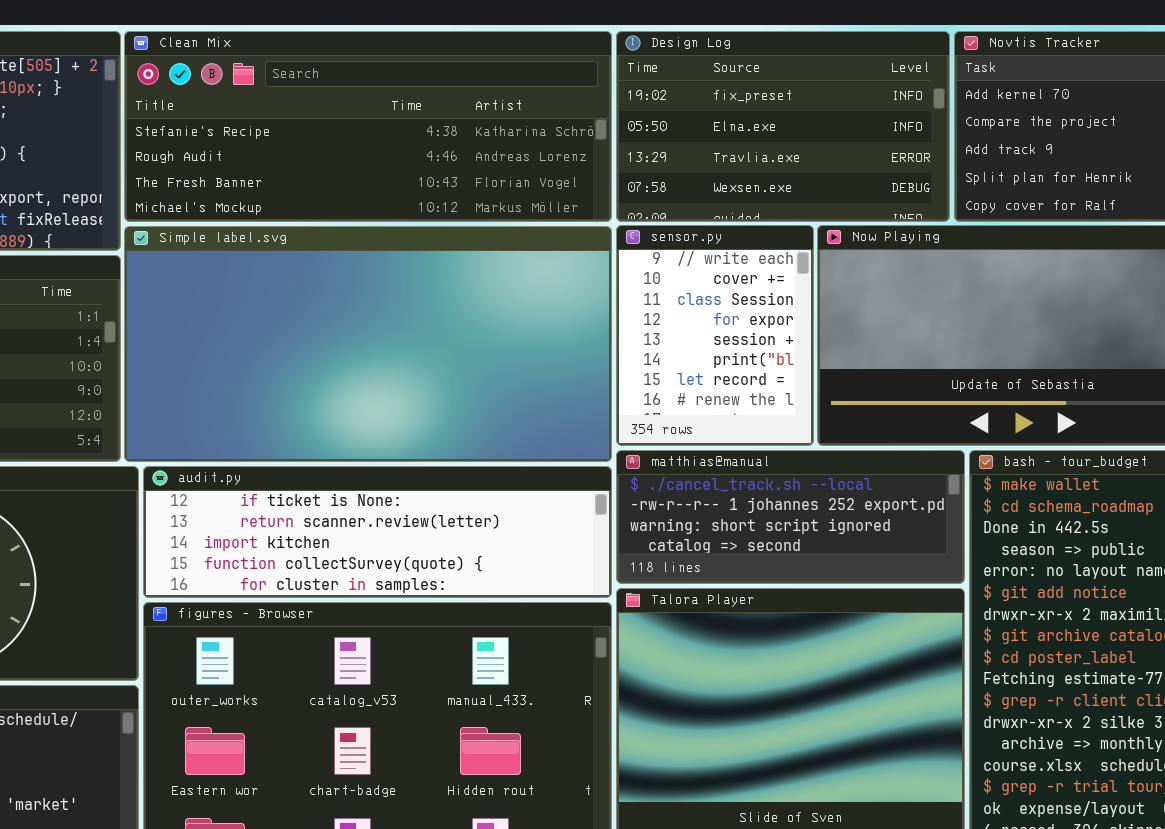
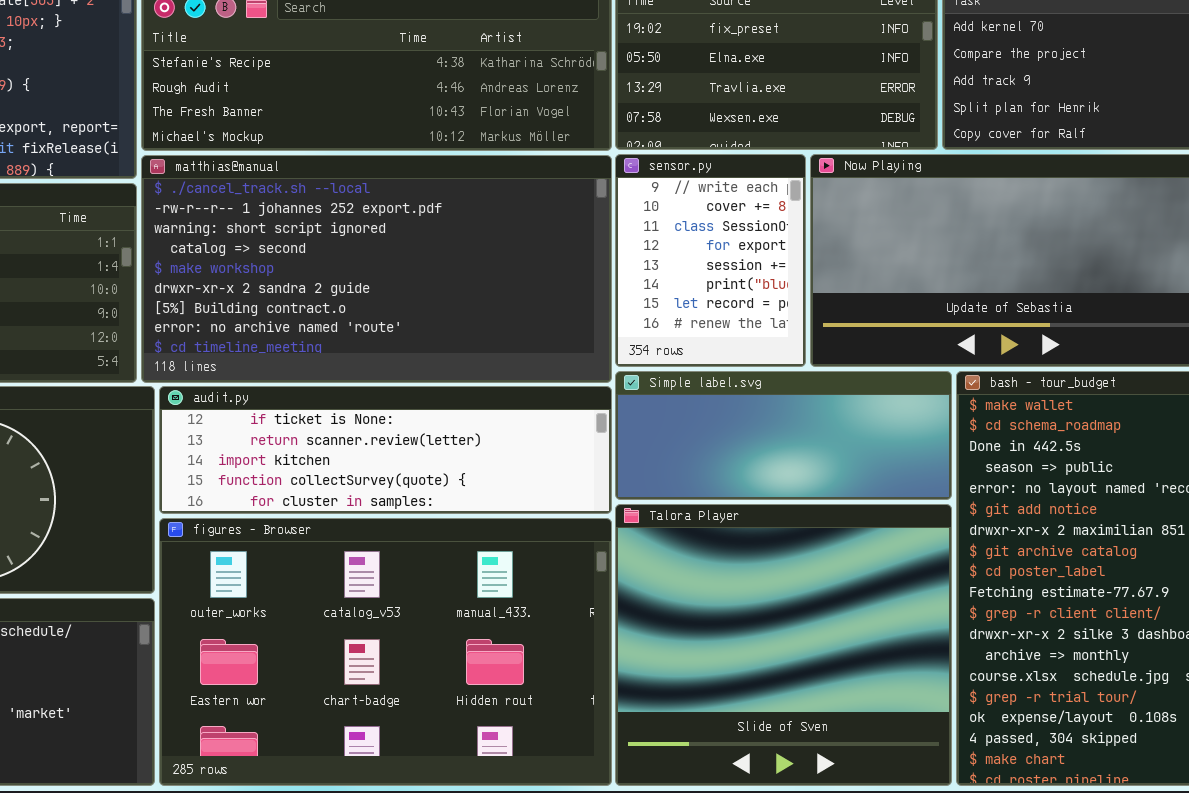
Simple label.svg: [124,226,612,462] -> [615,371,952,500], moved, resized
matthias@manual: [616,450,965,584] -> [141,155,612,383], moved, resized

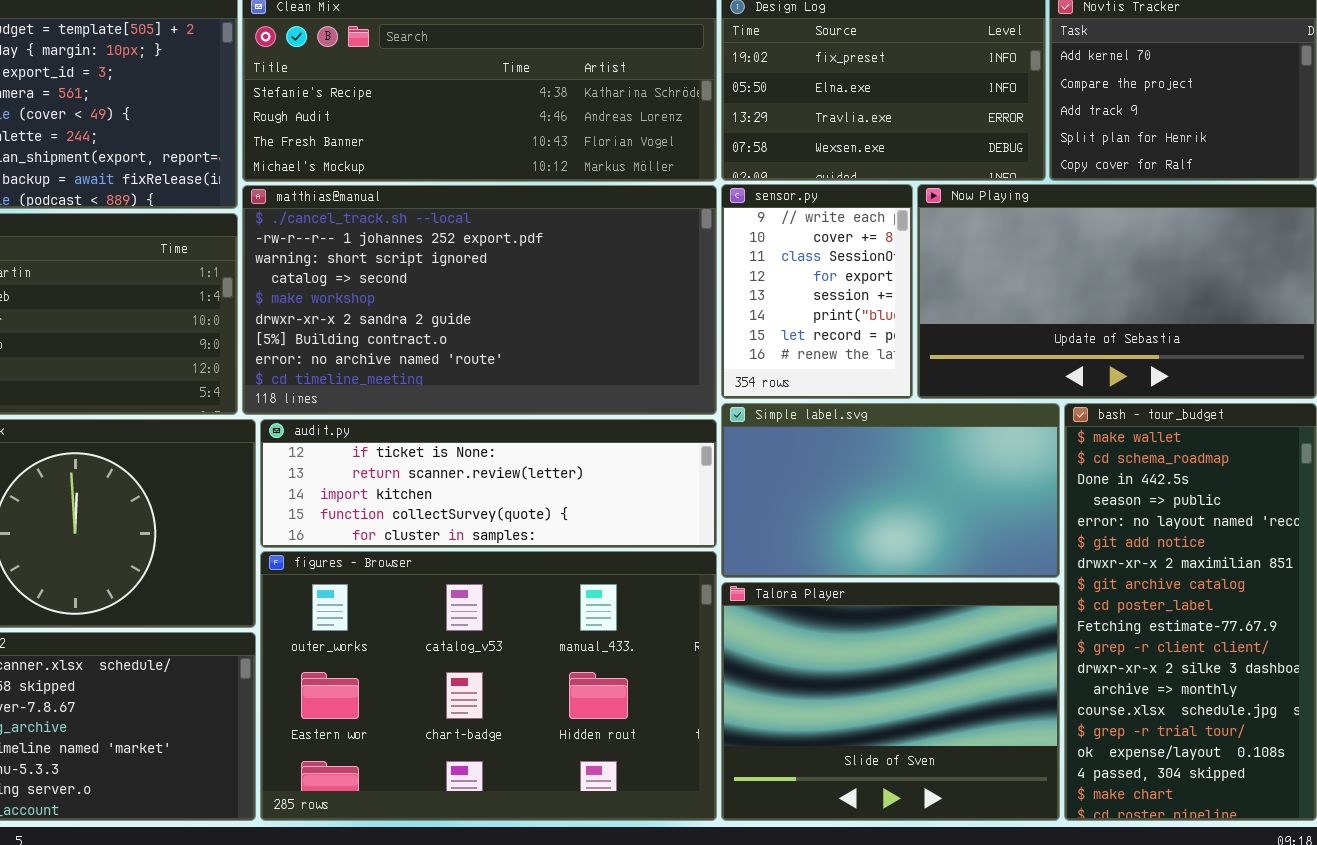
Simple label.svg: [615,371,952,500] -> [721,403,1060,578], resized
Talora Player: [615,504,952,786] -> [721,582,1060,821], resized

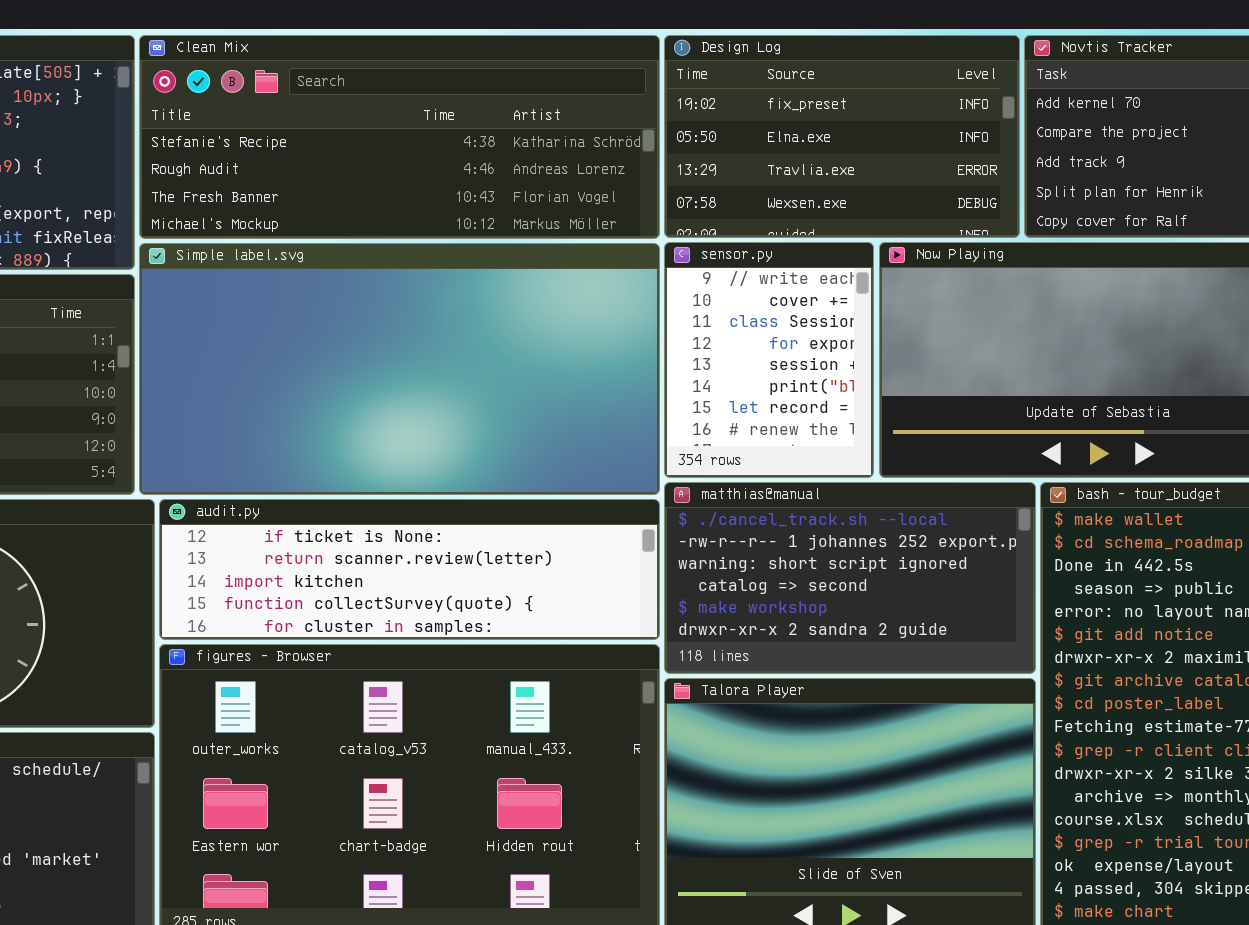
matthias@manual: [242,185,717,415] -> [664,482,1036,674], moved, resized
Simple label.svg: [721,403,1060,578] -> [139,243,660,495], moved, resized

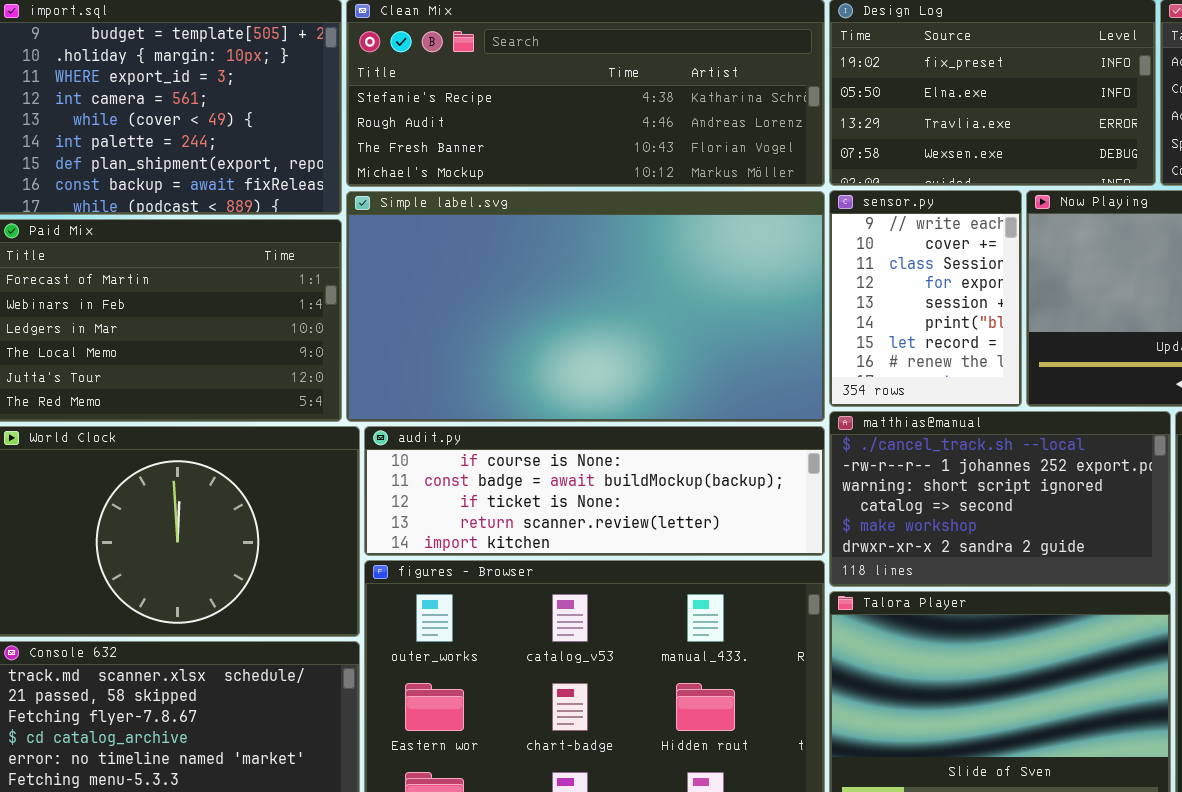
audit.py: [159,499,660,640] -> [364,426,825,556], scrolled up 2 rows

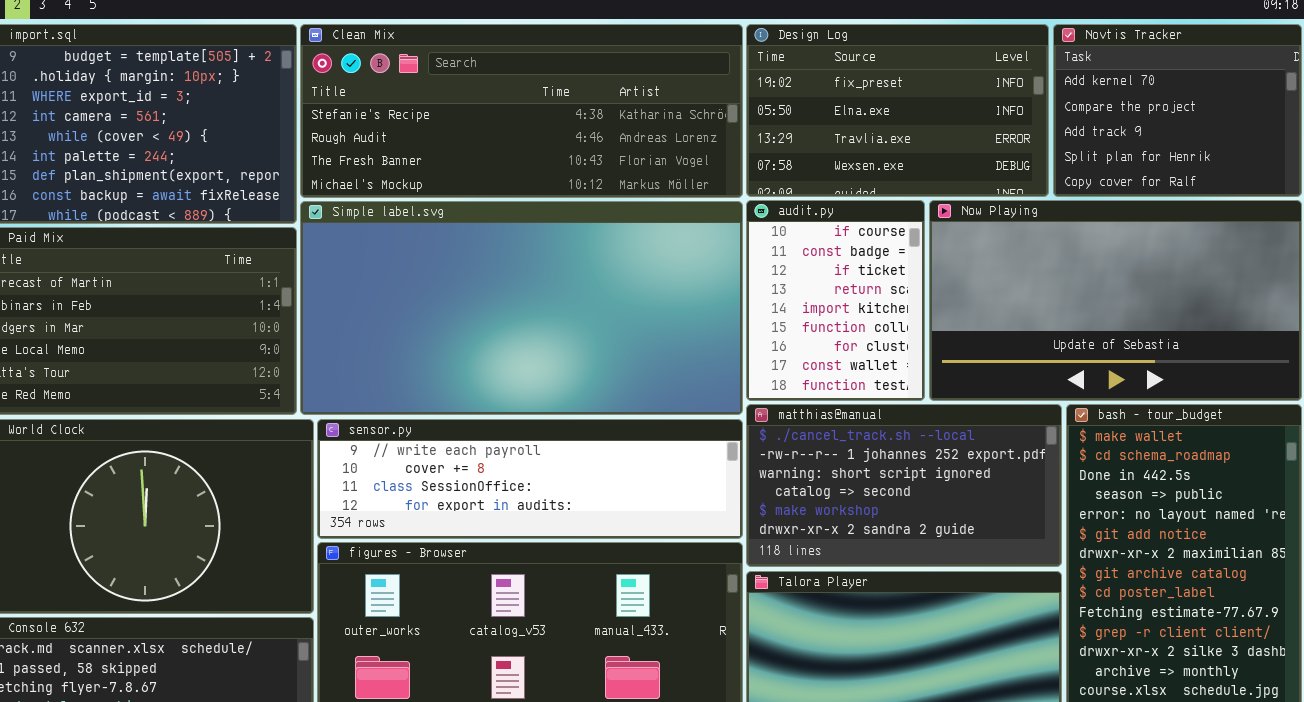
sensor.py: [829,190,1022,407] -> [317,419,743,539], moved, resized
audit.py: [364,426,825,556] -> [746,200,925,401], moved, resized

